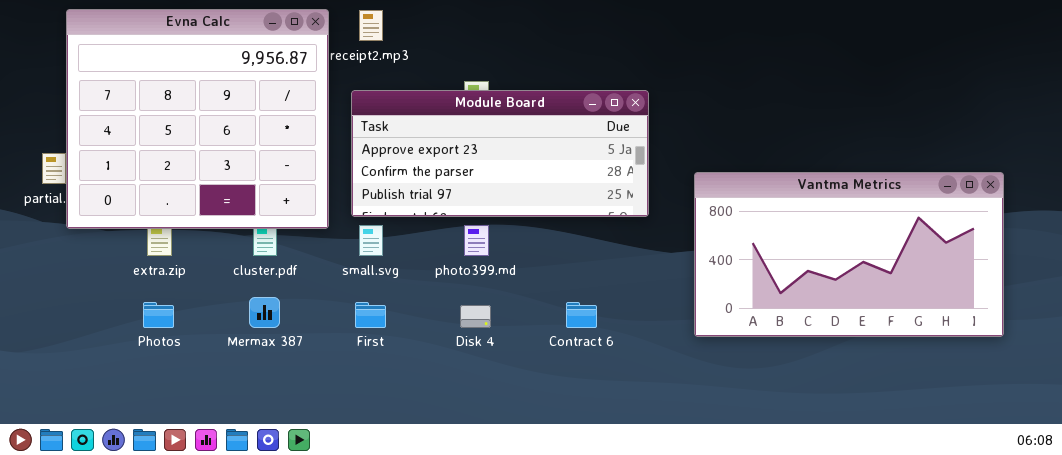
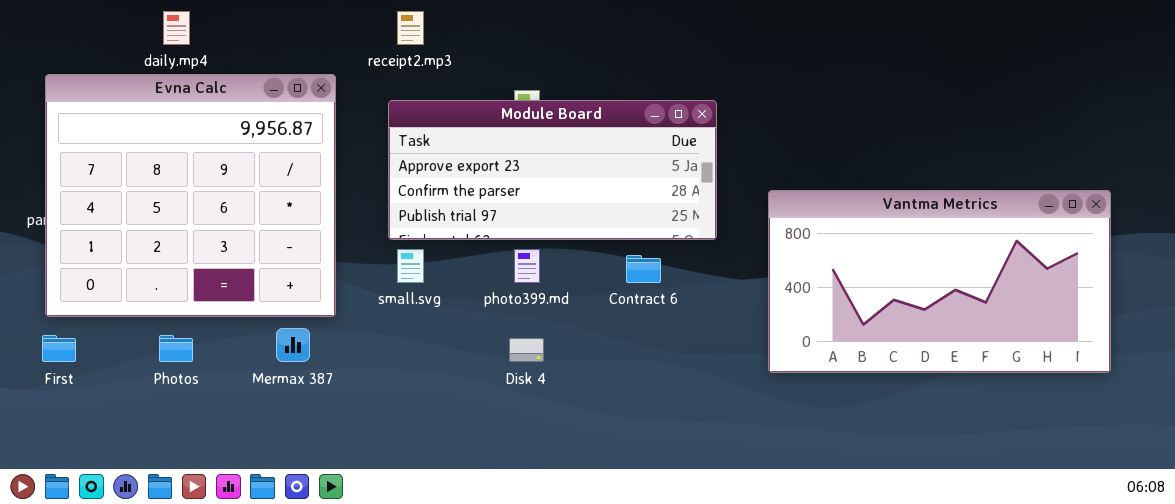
Evna Calc: [66,9,329,229] -> [45,74,336,317], moved
First: [355,302,386,328] -> [42,335,76,362], moved
Contract 6: [566,302,597,328] -> [626,255,661,283], moved

